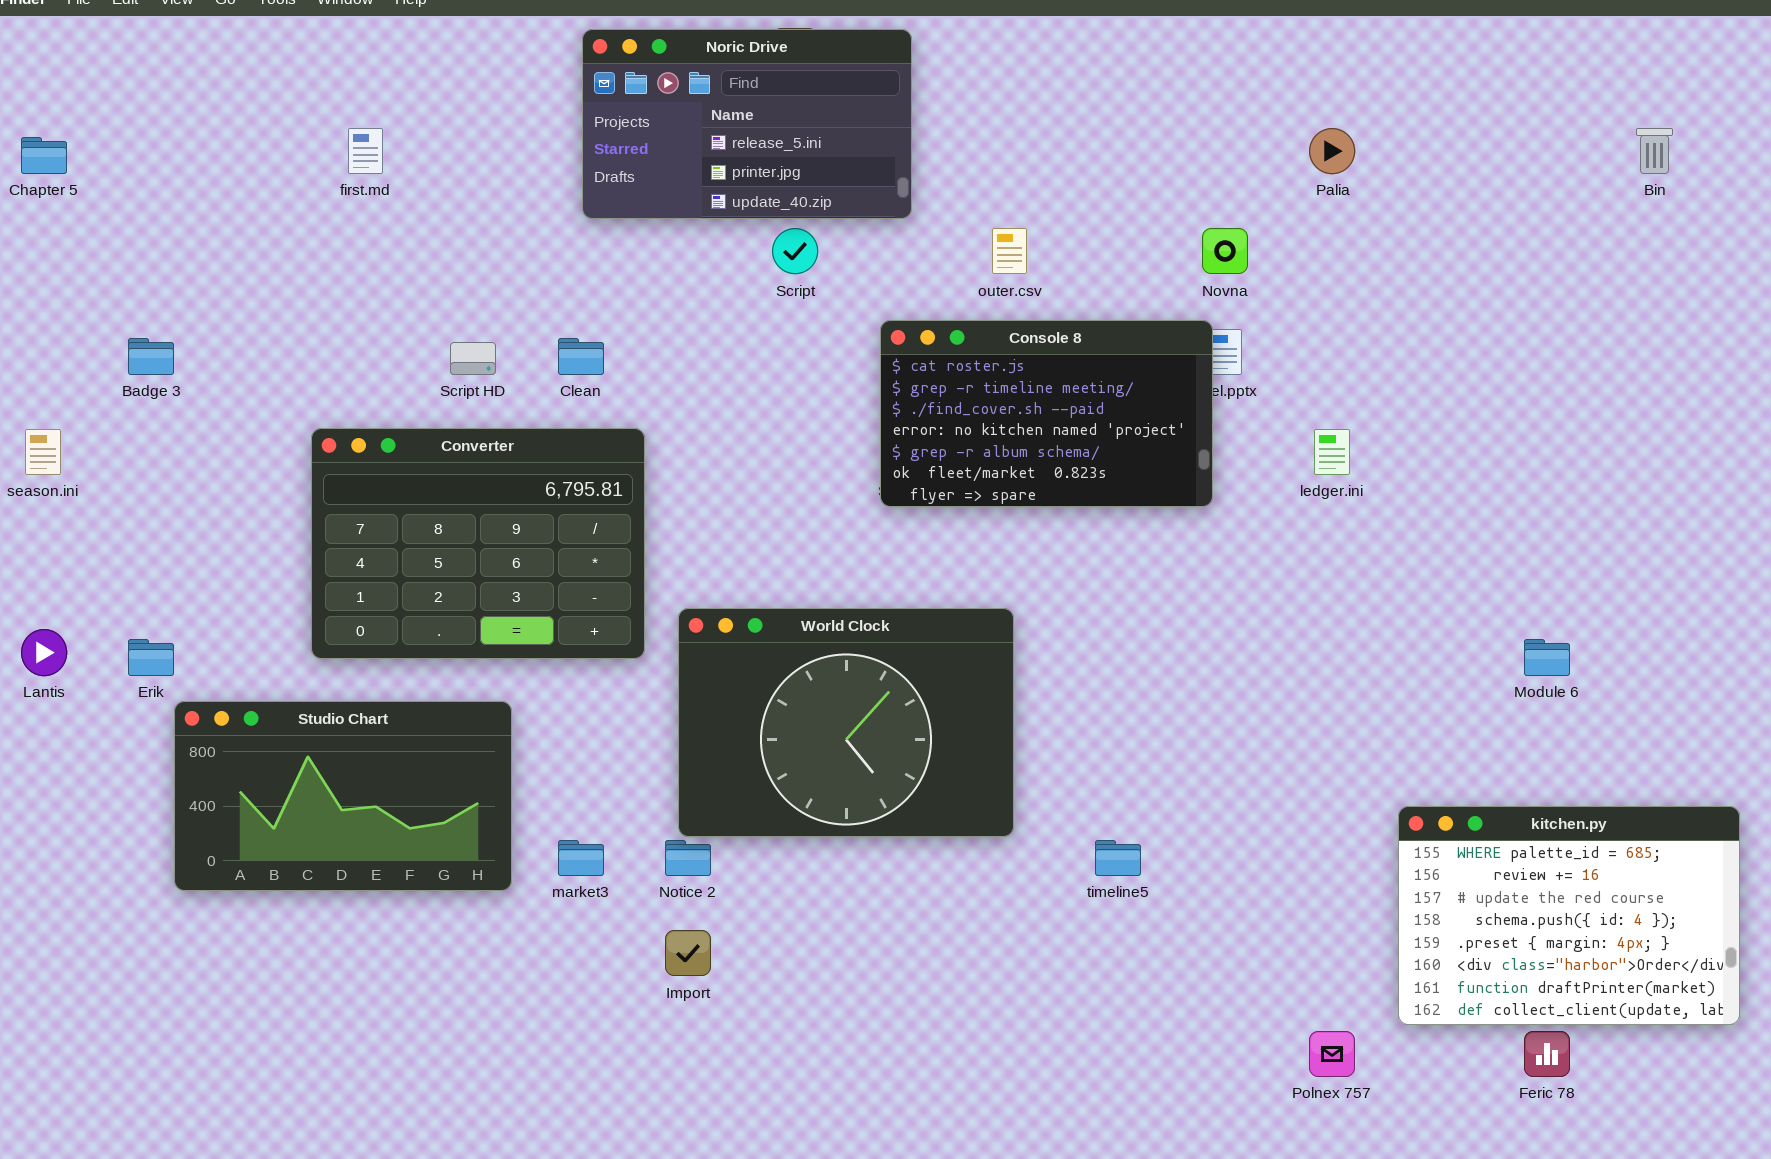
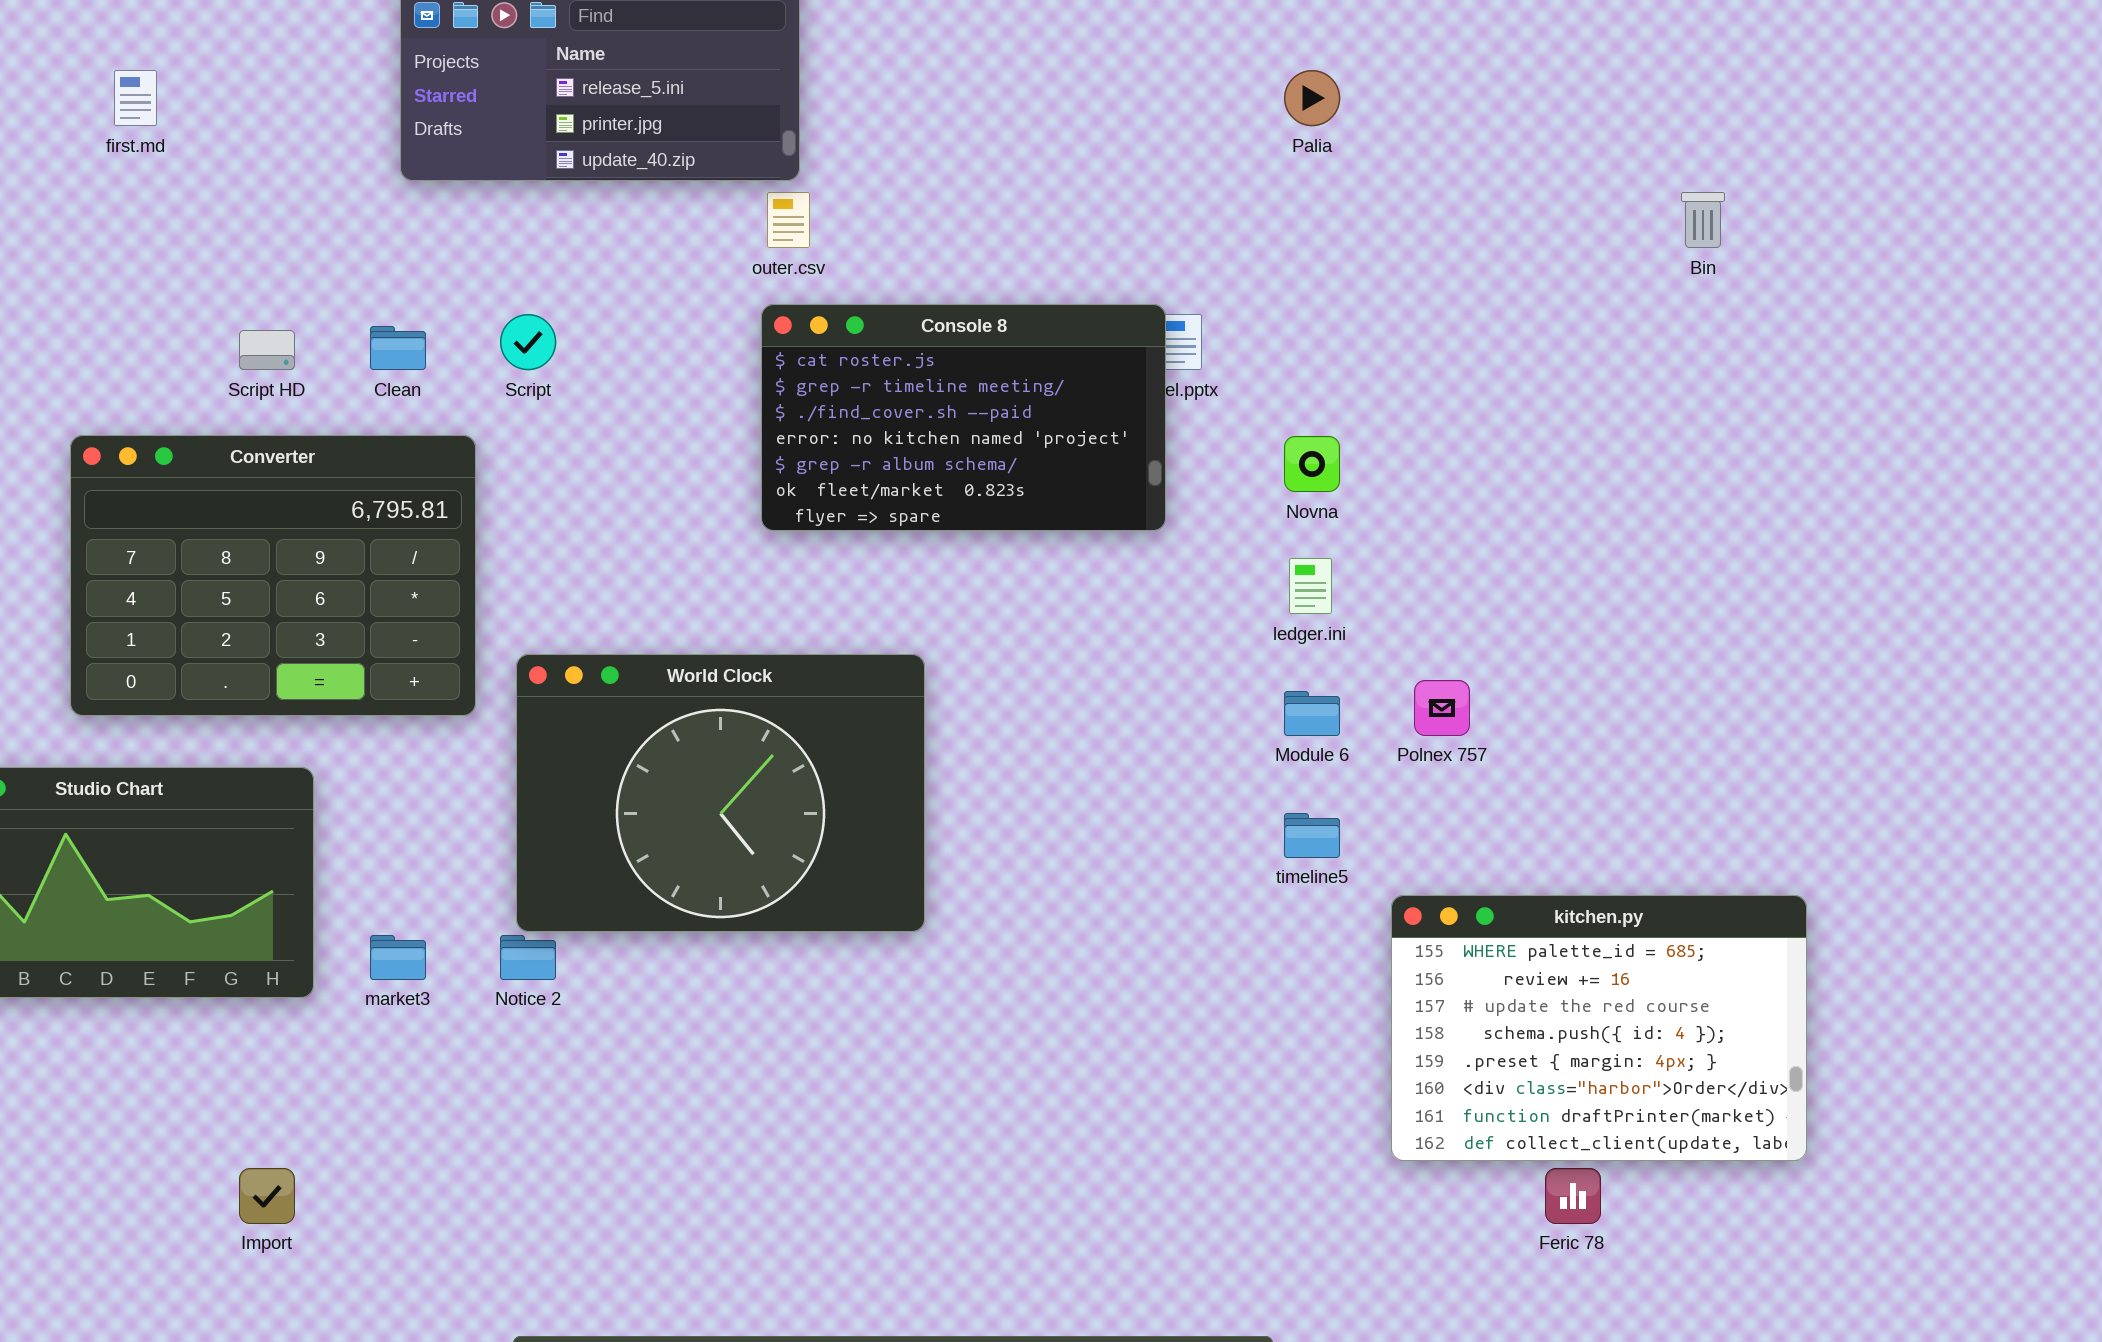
Bin: [1636,128,1673,174] -> [1681,192,1725,248], moved
Script: [772,228,818,274] -> [500,314,556,370], moved
outer.csv: [992,228,1027,274] -> [767,192,810,248], moved
Novna: [1202,228,1248,274] -> [1284,436,1340,492], moved
ledger.ini: [1314,429,1350,475] -> [1289,558,1332,614], moved
Module 6: [1524,639,1570,676] -> [1284,691,1340,736], moved
timeline5: [1095,840,1141,876] -> [1284,813,1340,858], moved
Import: [665,930,711,976] -> [239,1168,295,1224], moved
Polnex 757: [1309,1031,1355,1077] -> [1414,680,1470,736], moved

